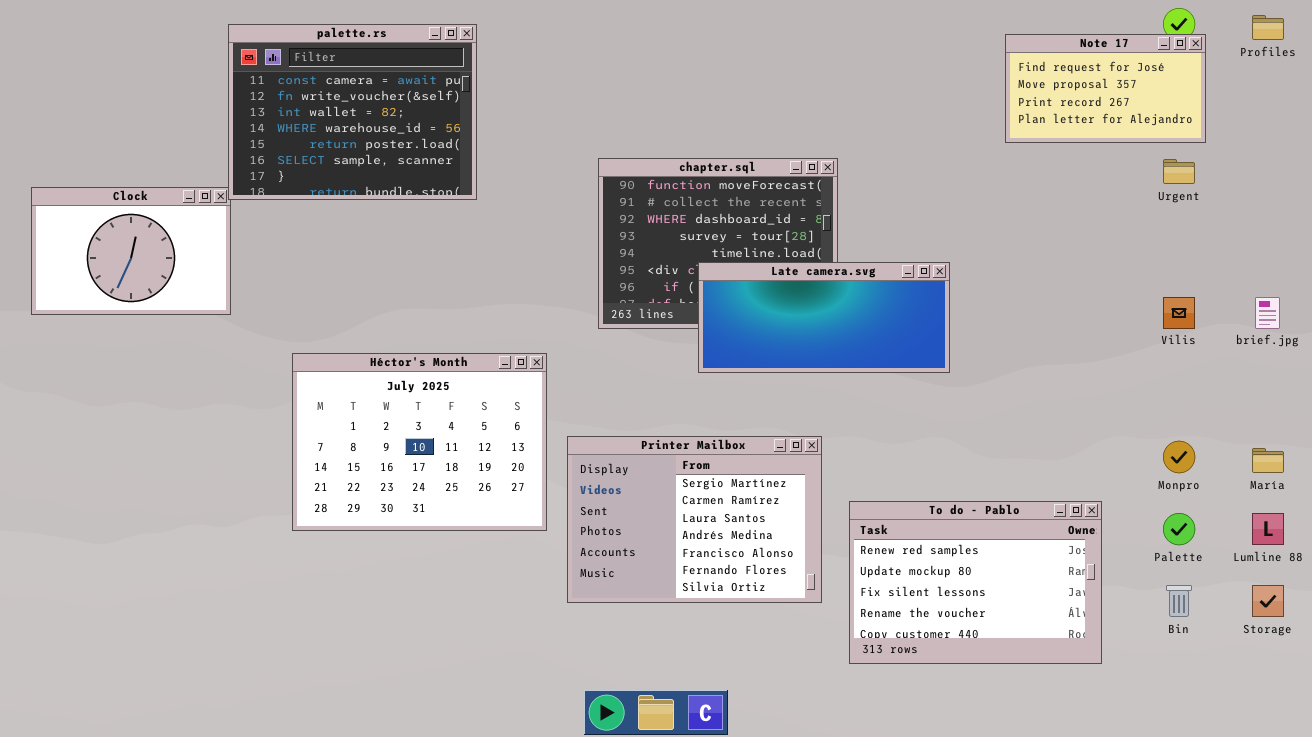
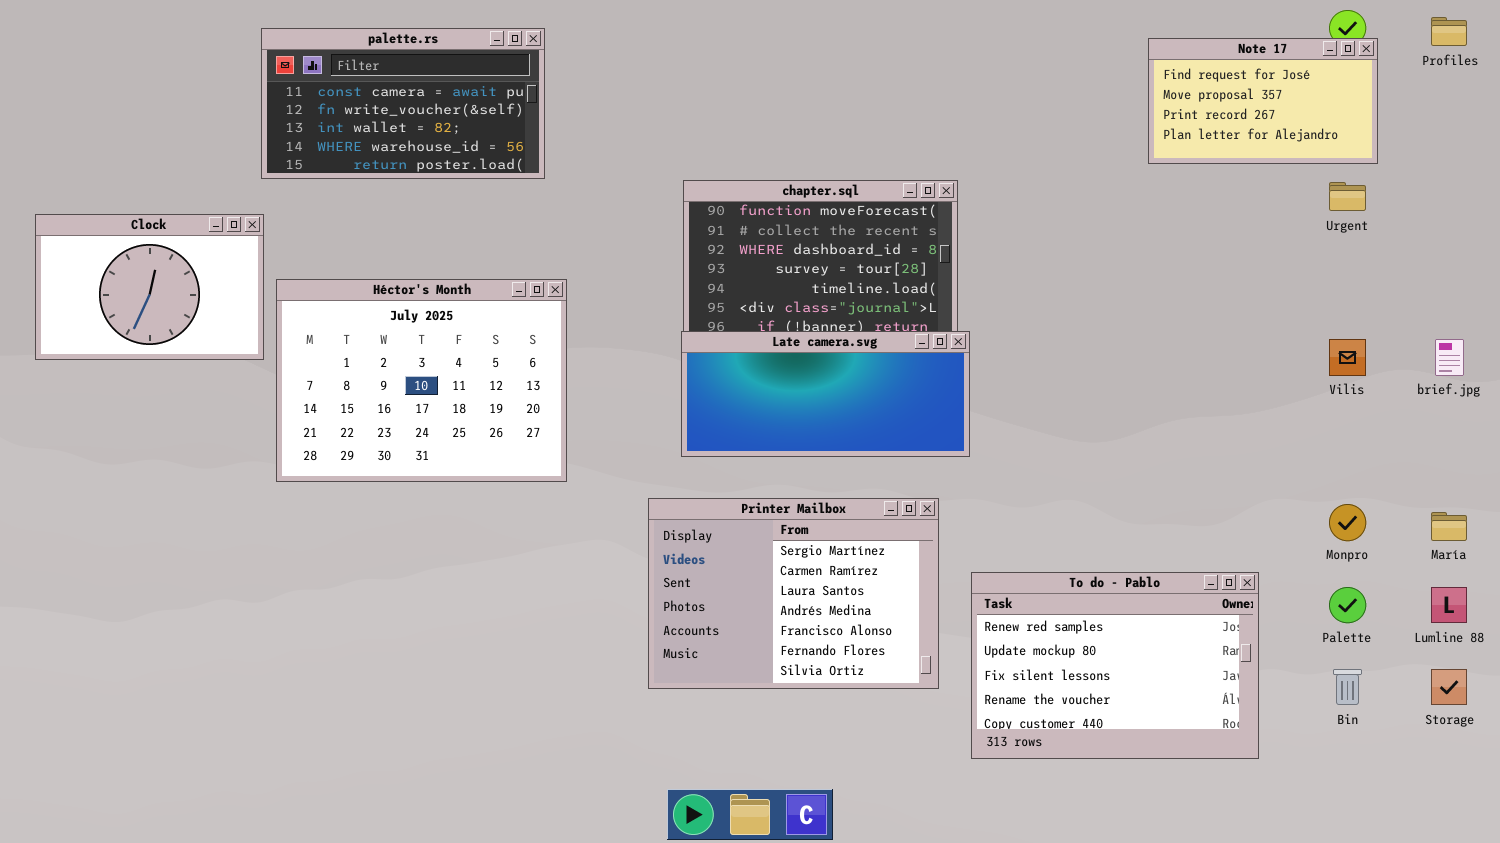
palette.rs: [228,24,477,200] -> [261,28,545,179], resized
Late camera.svg: [698,262,950,373] -> [681,331,970,457], moved
Héctor's Month: [292,353,547,531] -> [276,279,567,482], moved

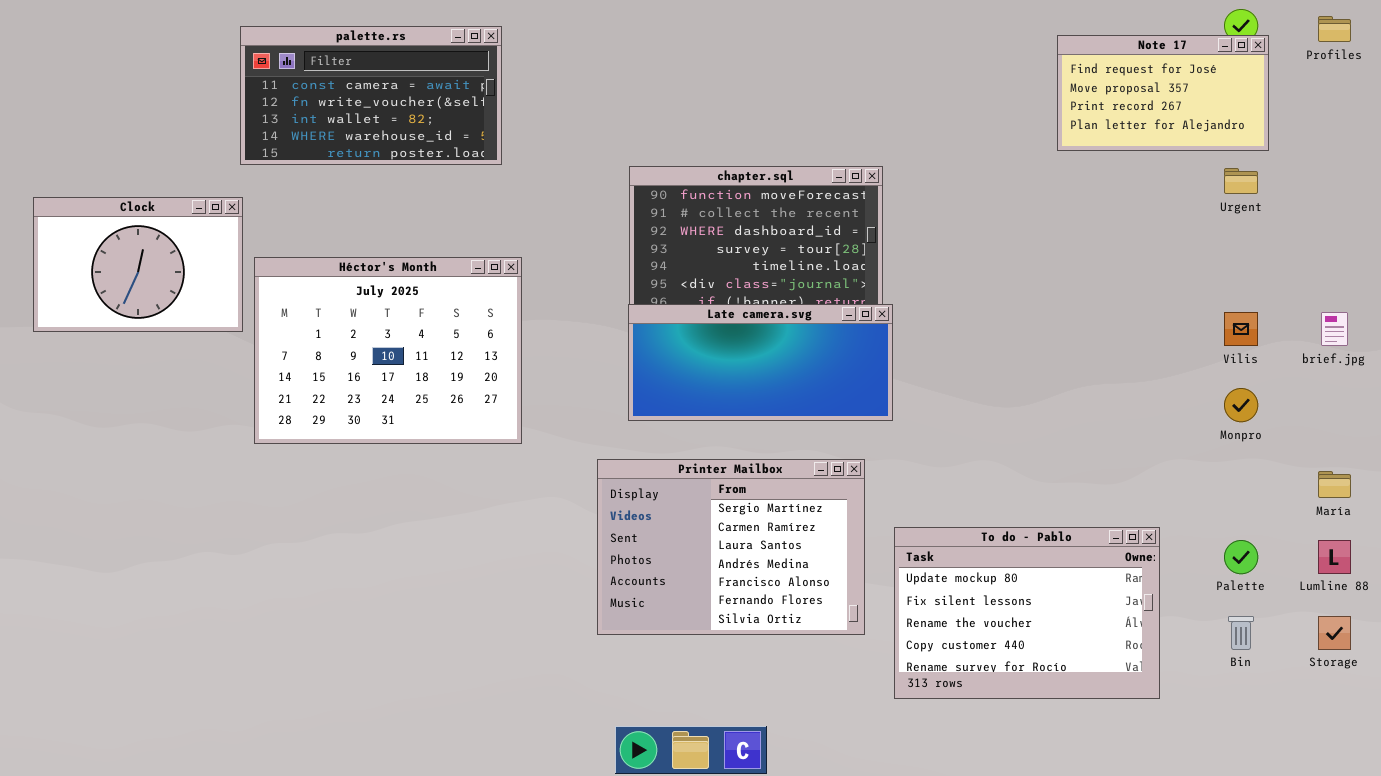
Monpro: [1329,504,1366,541] -> [1224,388,1258,422], moved
To do - Pablo: [971,572,1259,759] -> [894,527,1160,699], scrolled down 1 row

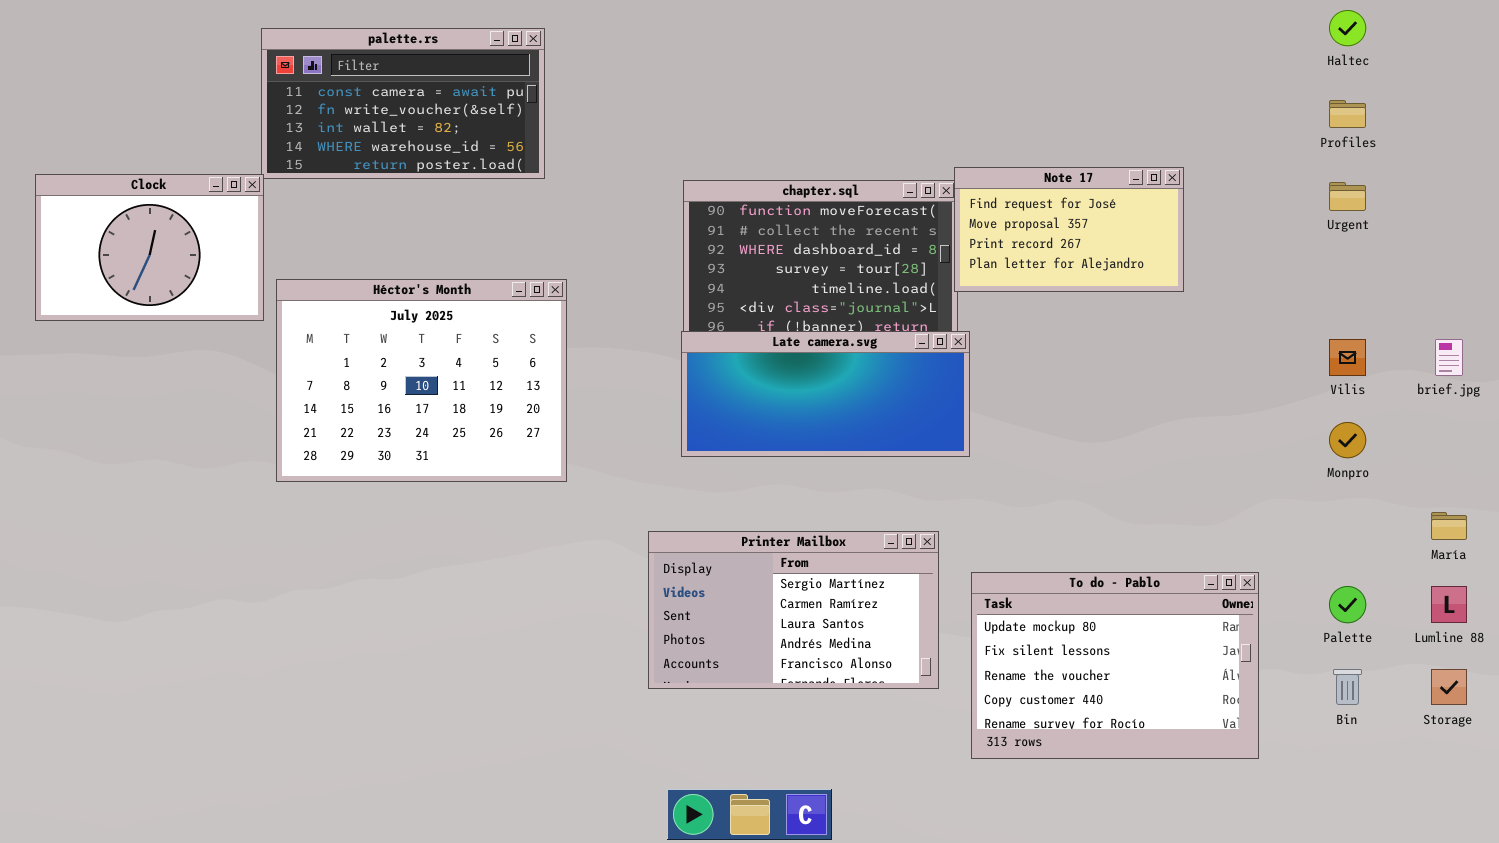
Profiles: [1318,16,1351,42] -> [1329,100,1366,128], moved
Note 17: [1057,35,1269,151] -> [954,167,1184,292], moved
Clock: [33,197,243,332] -> [35,174,264,321], moved
Printer Mailbox: [597,459,865,635] -> [648,531,939,689], resized

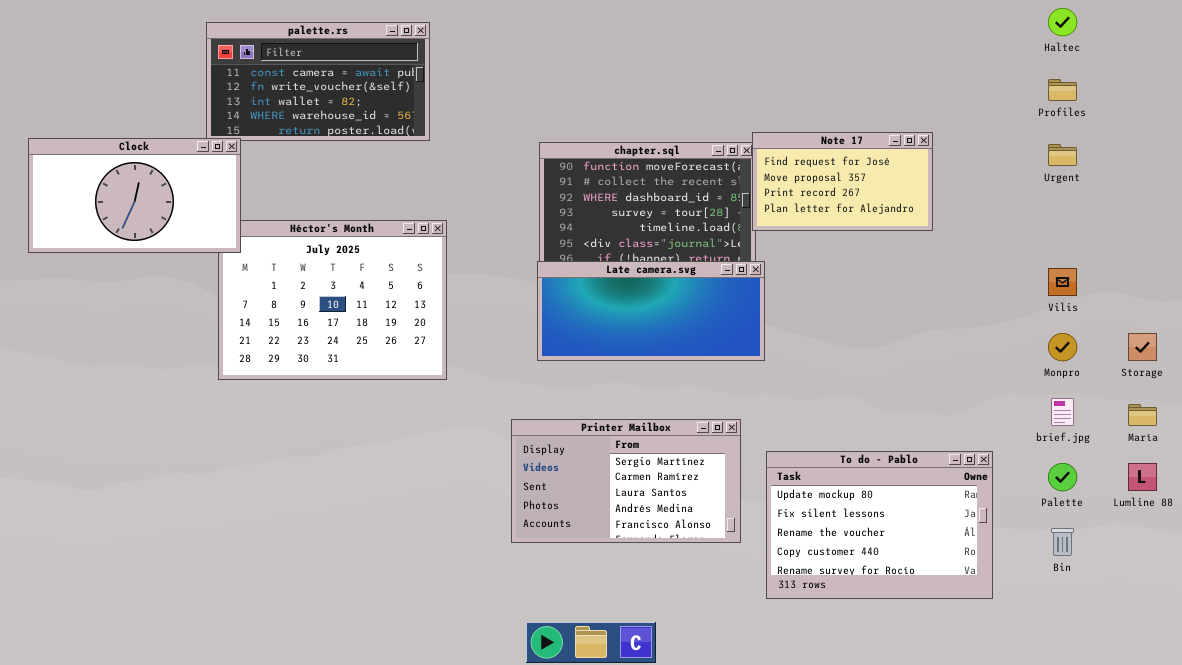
Clock: [35,174,264,321] -> [28,138,241,253], resized
brief.jpg: [1435,339,1463,376] -> [1051,398,1074,426], moved
Storage: [1431,669,1467,705] -> [1128,333,1157,361], moved

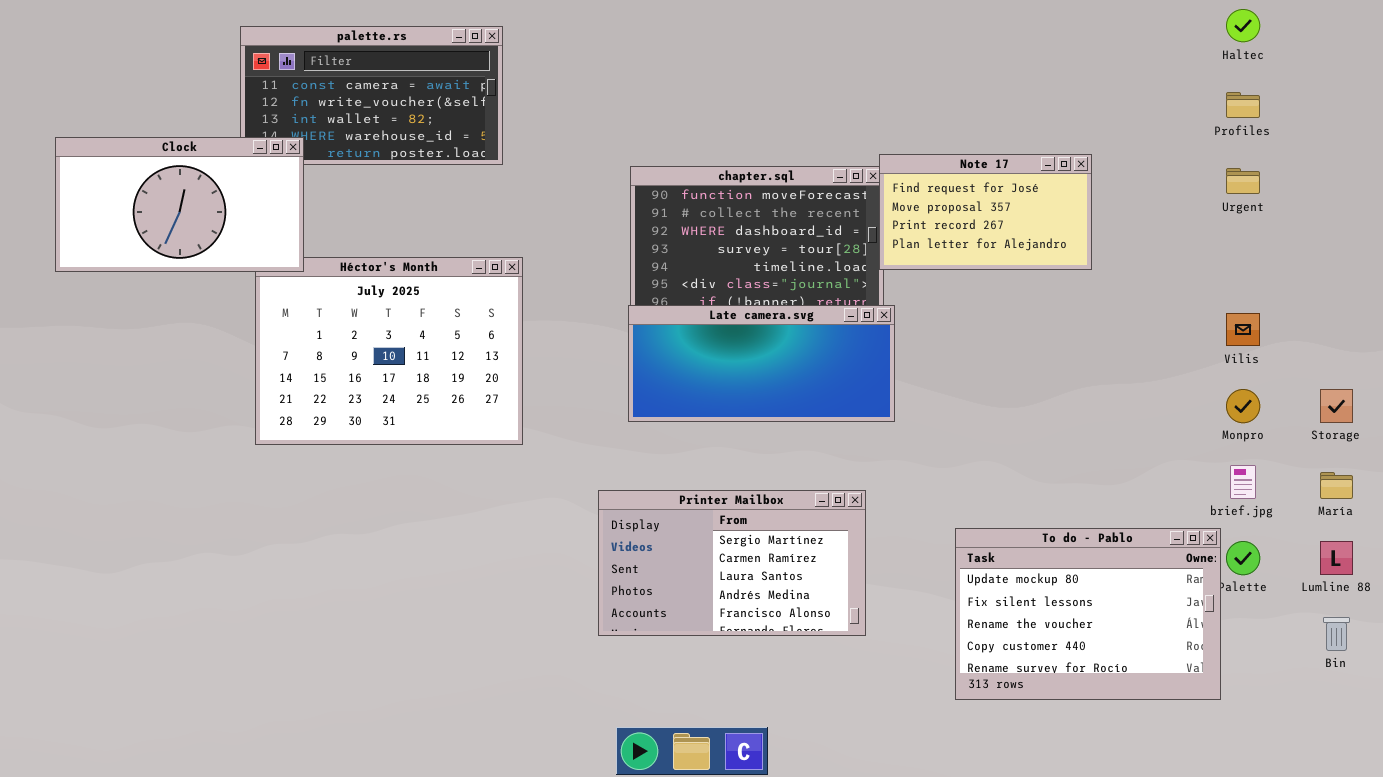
Clock: [28,138,241,253] -> [55,137,304,272], moved
To do - Pablo: [766,451,993,599] -> [955,528,1221,700], moved
Bin: [1051,528,1074,556] -> [1323,617,1350,651], moved

